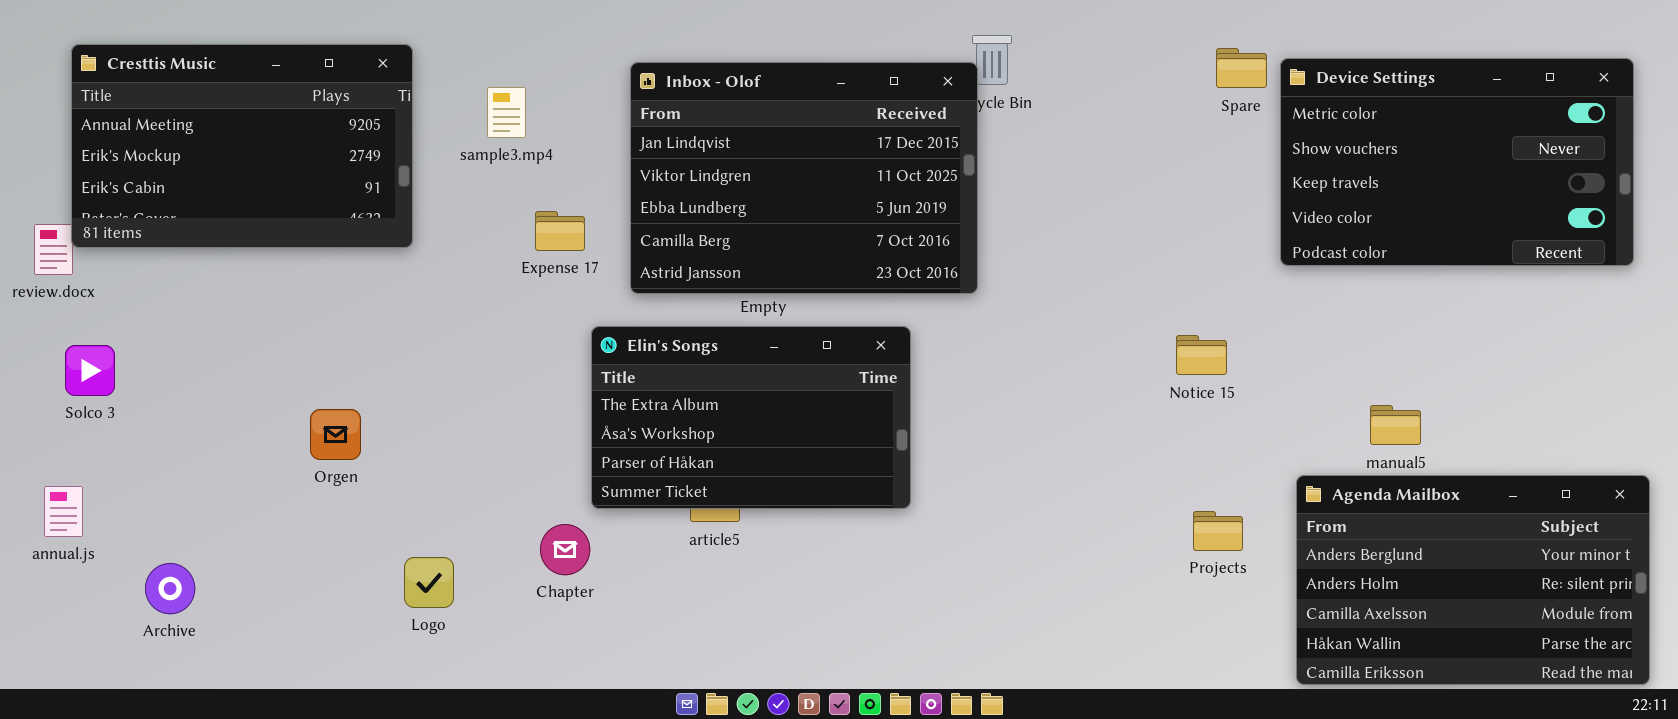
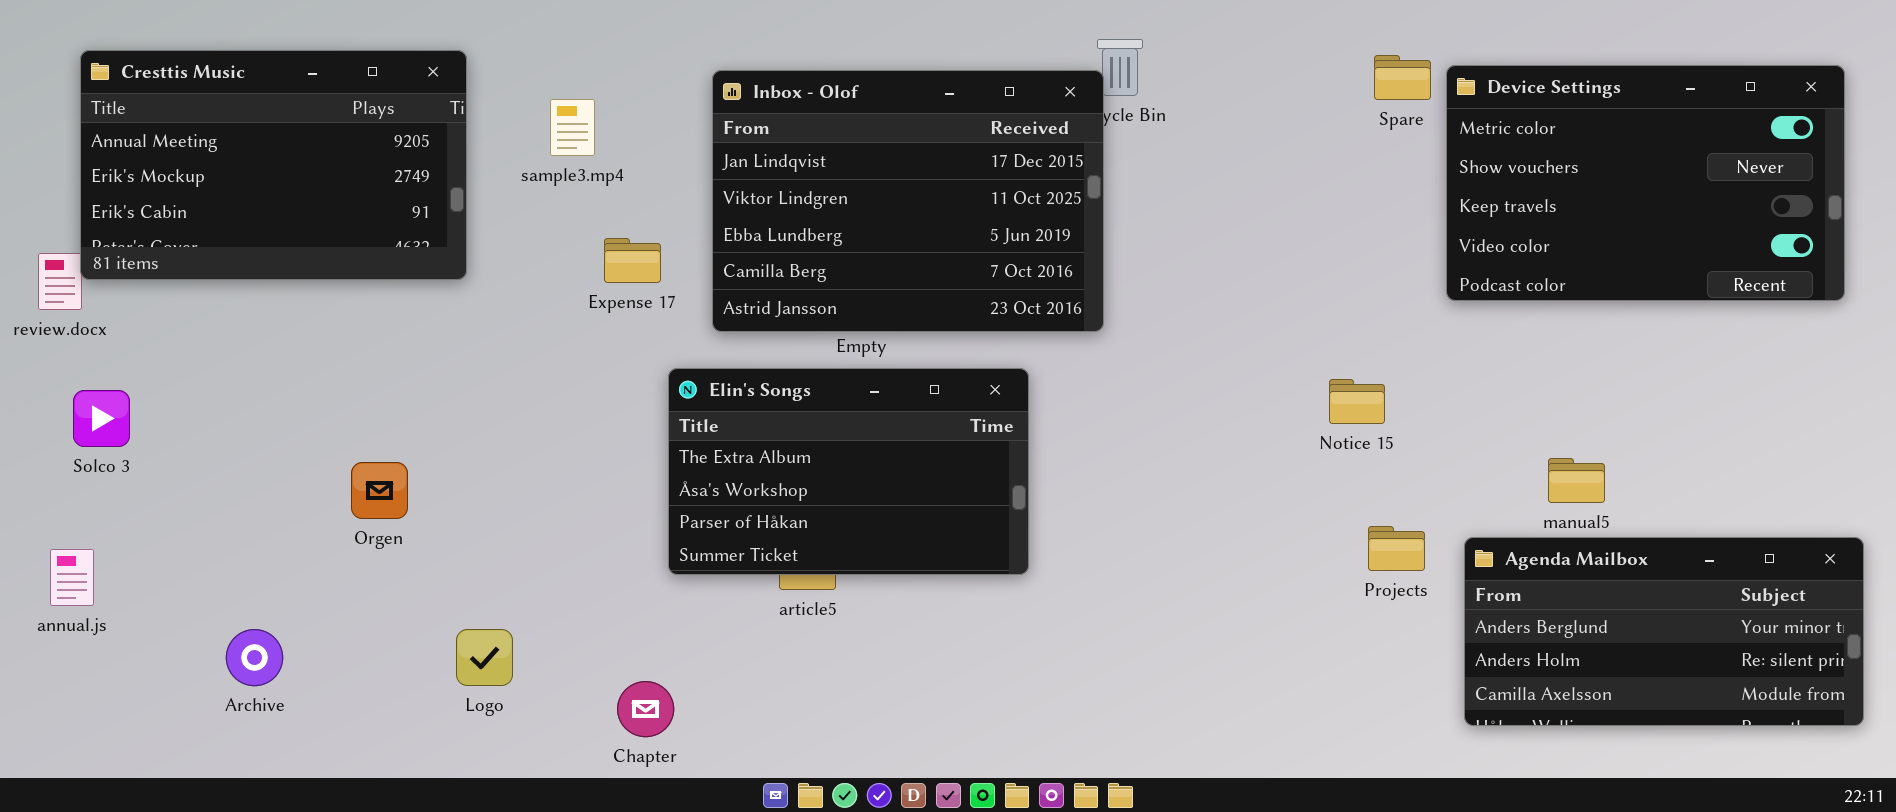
Agenda Mailbox: [1296,475,1650,685] -> [1464,537,1864,726], resized
Projects: [1193,511,1243,551] -> [1368,526,1425,571], moved
Chapter: [540,524,590,575] -> [617,681,674,737], moved
Archive: [145,563,195,614] -> [226,629,283,686], moved

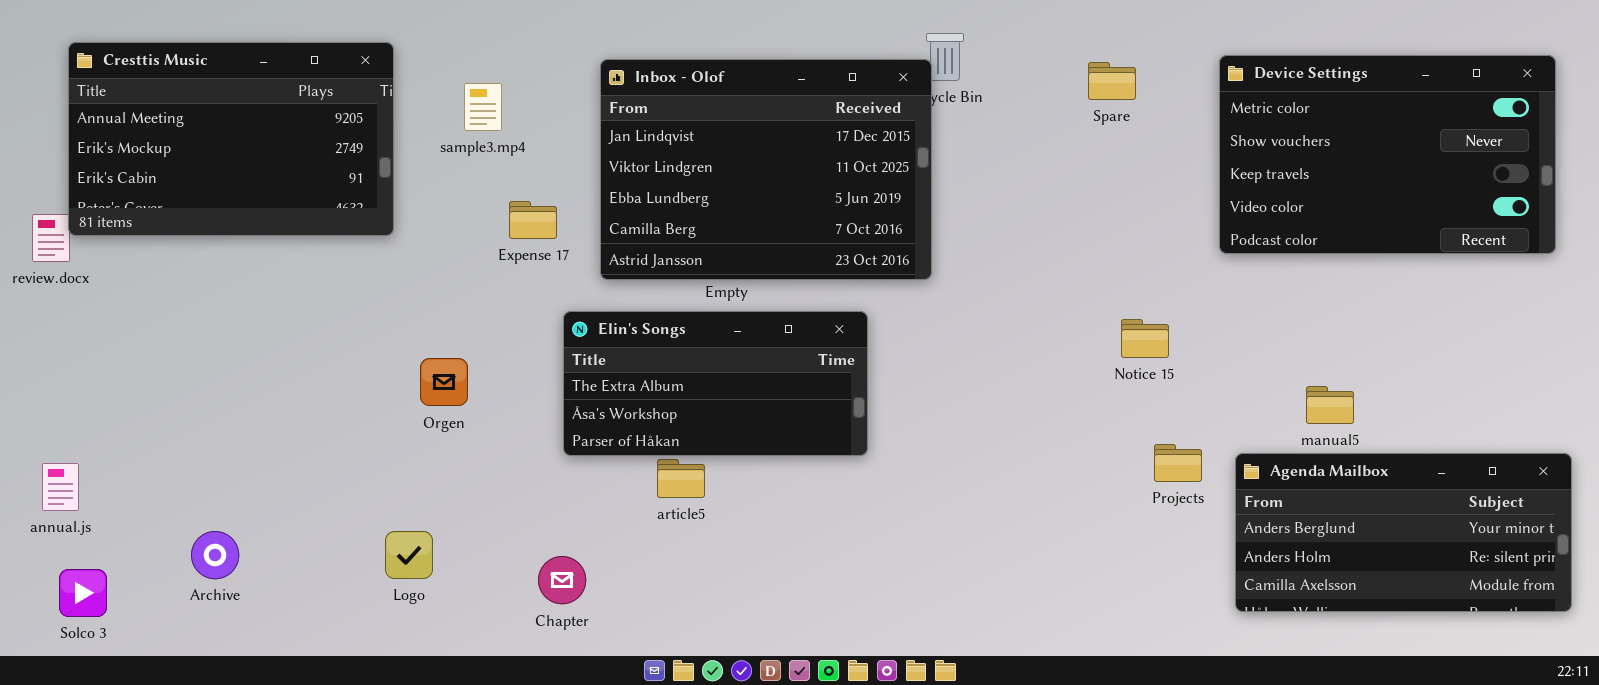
Spare: [1374,55,1431,100] -> [1088,62,1136,100], moved
Elin's Songs: [668,368,1029,575] -> [563,311,868,456], resized
Solco 3: [73,390,130,447] -> [59,569,107,617], moved
Orgen: [351,462,408,519] -> [420,358,468,406], moved
Chapter: [617,681,674,737] -> [538,556,586,604], moved

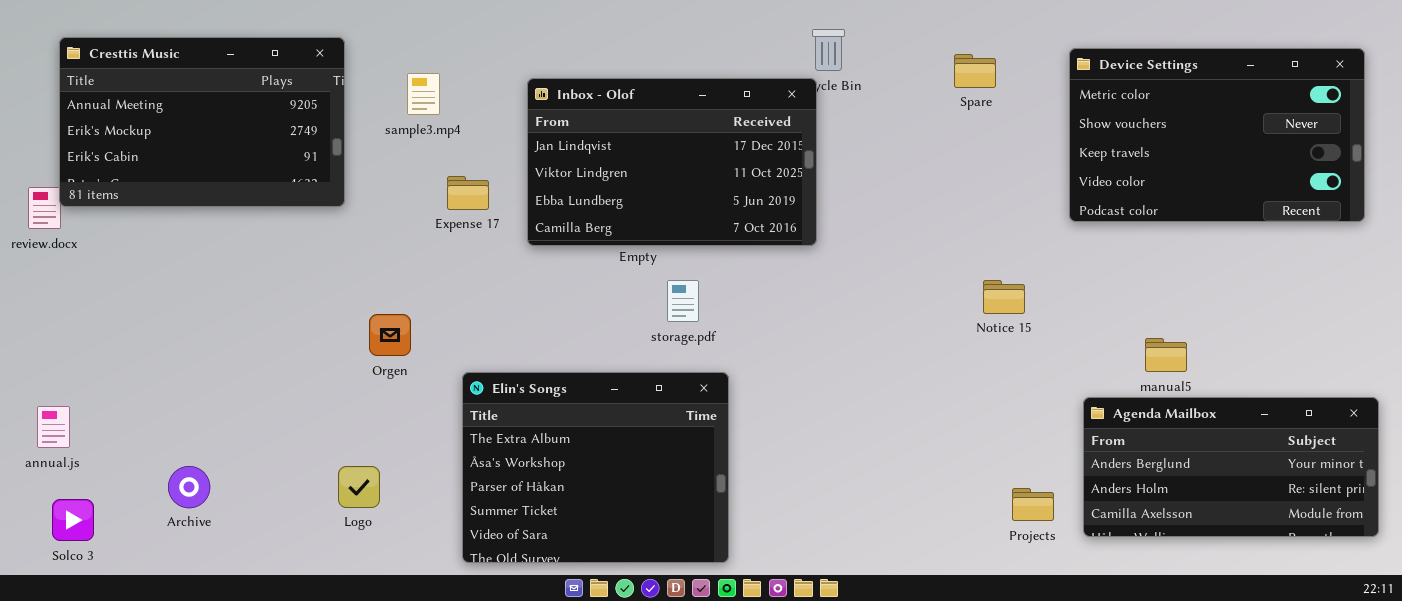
Inbox - Olof: [600,59,932,280] -> [527,78,817,246], resized
Elin's Songs: [563,311,868,456] -> [462,372,729,563], moved, resized
Projects: [1154,444,1202,482] -> [1012,488,1054,521], moved

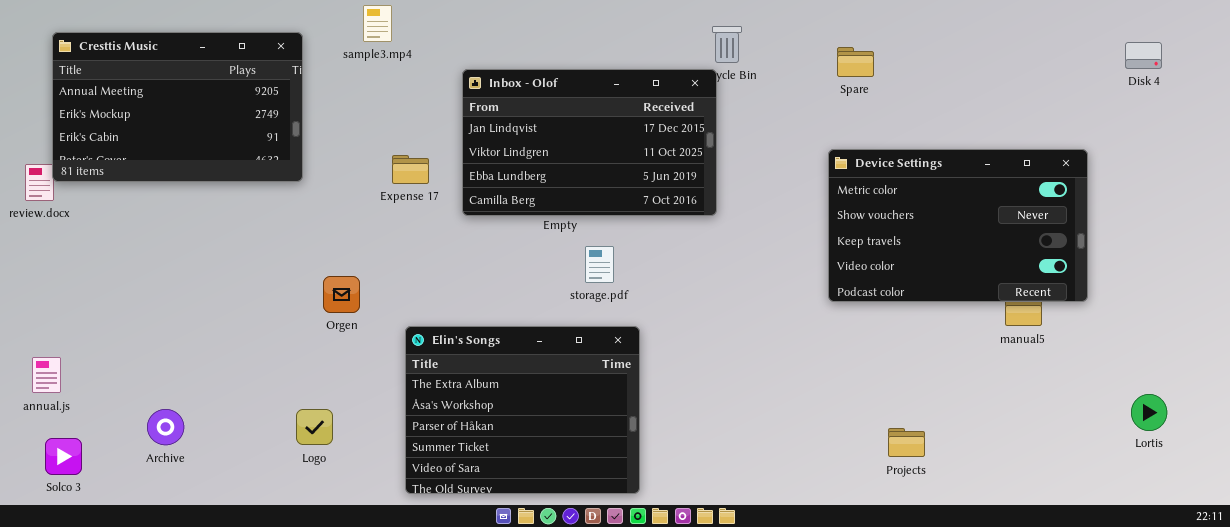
Device Settings: [1069,48,1365,222] -> [828,149,1088,302], moved
sample3.mp4: [407,73,440,115] -> [363,5,392,42], moved
Agenda Mailbox: [1083,397,1379,537] -> none, closed

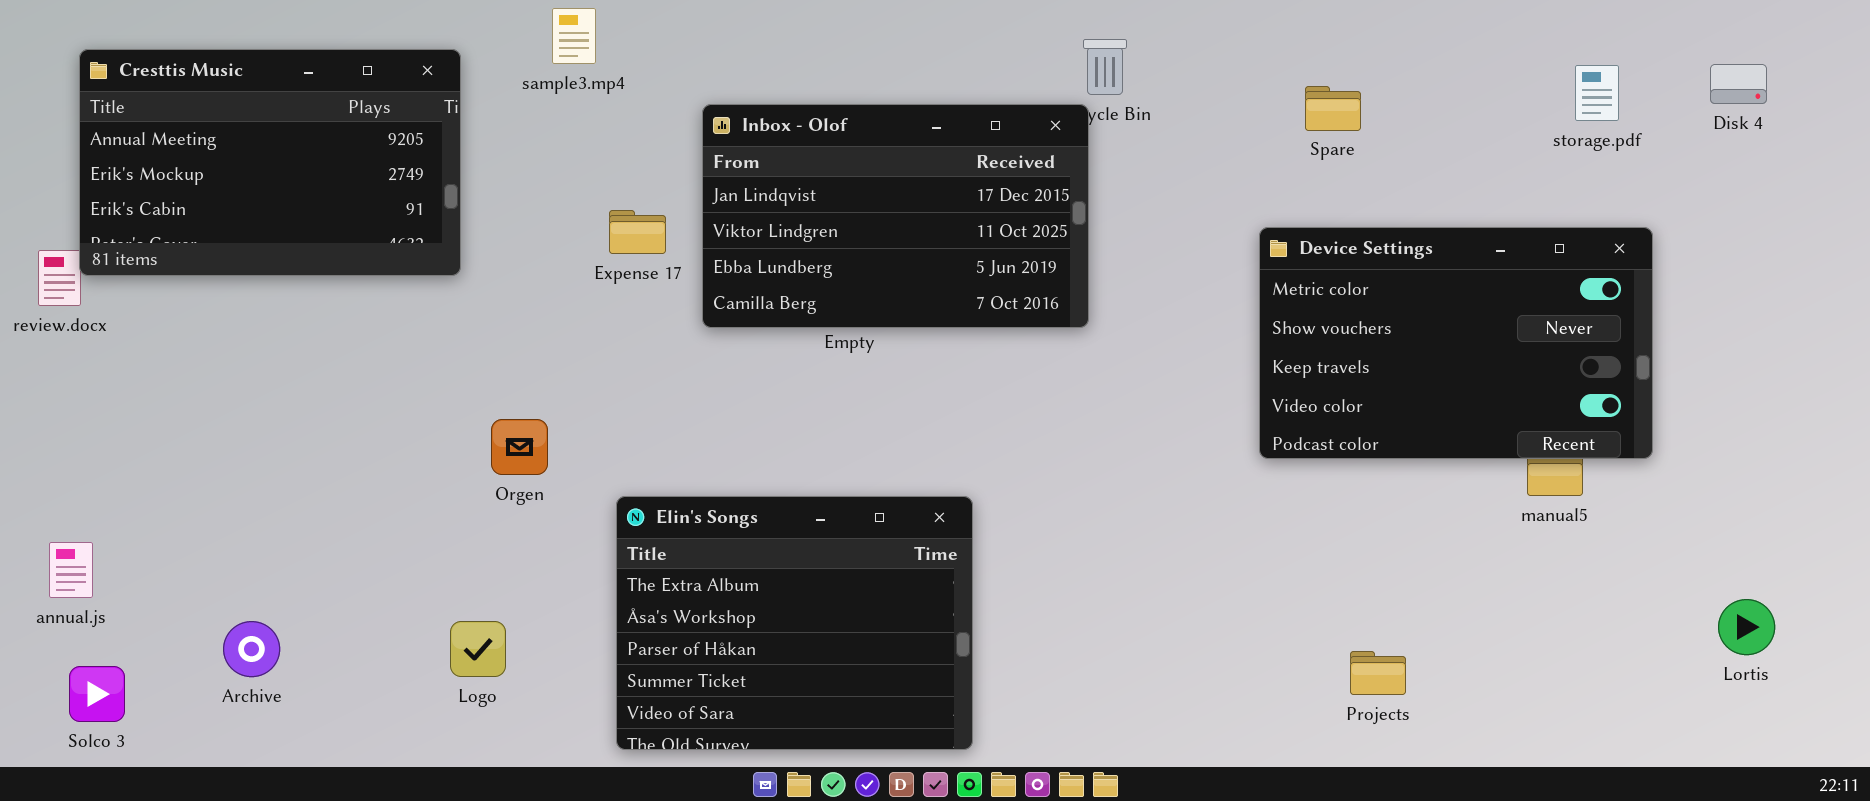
Spare: [837,47,874,77] -> [1305,86,1361,131], moved
Expense 17: [392,155,429,184] -> [609,210,666,254], moved
storage.pdf: [585,246,614,283] -> [1575,65,1619,121], moved

